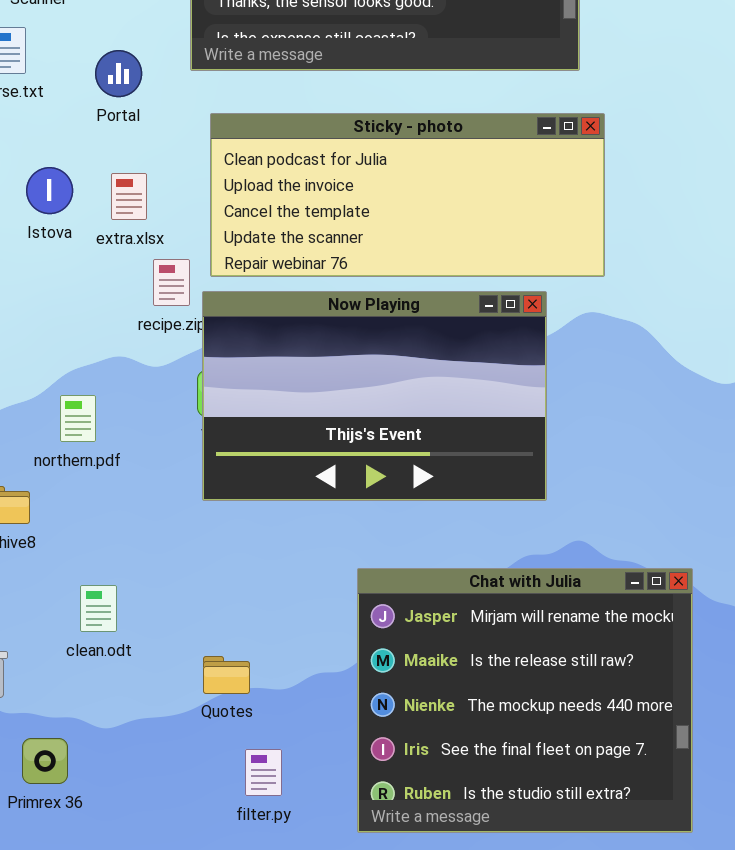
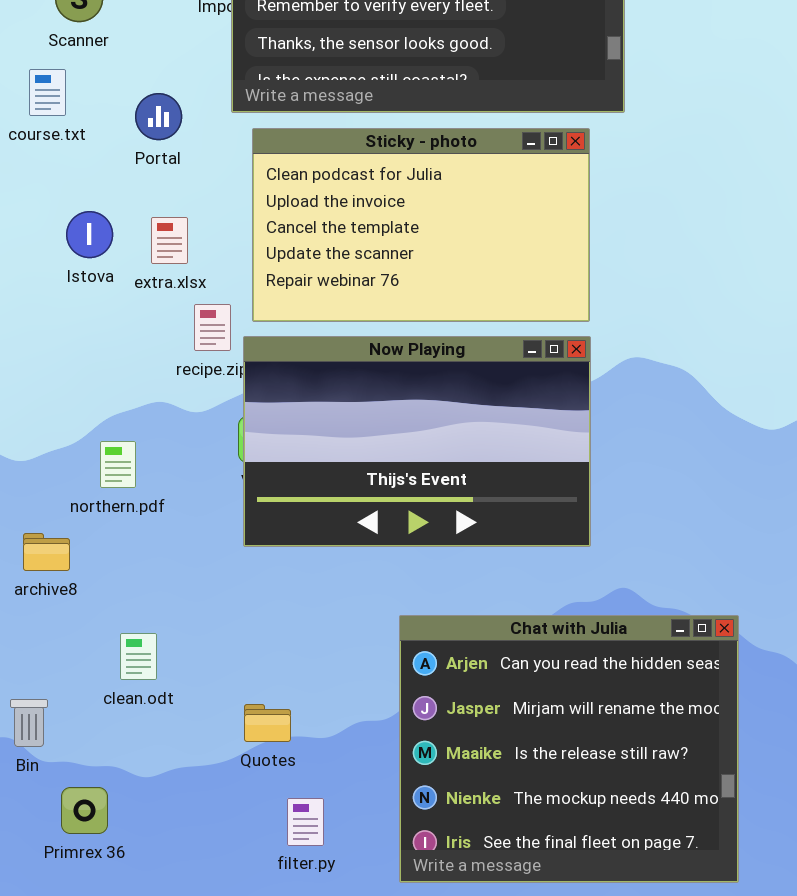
Sticky - photo: [210,113,605,277] -> [252,128,590,322], resized
Chat with Julia: [357,568,693,833] -> [399,615,739,883], scrolled up 1 row

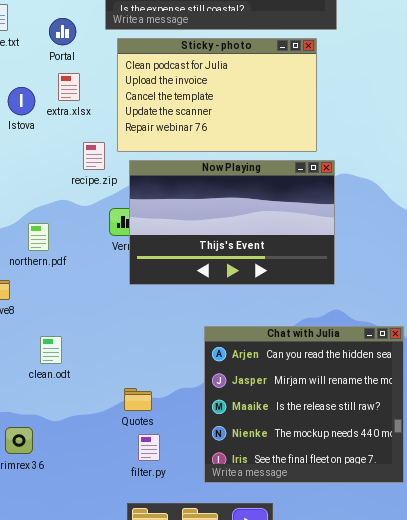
extra.xlsx: [151,217,188,264] -> [58,73,80,101], moved
Now Playing: [243,336,591,547] -> [129,160,335,285], moved
Quotes: [244,704,291,742] -> [124,388,152,411], moved

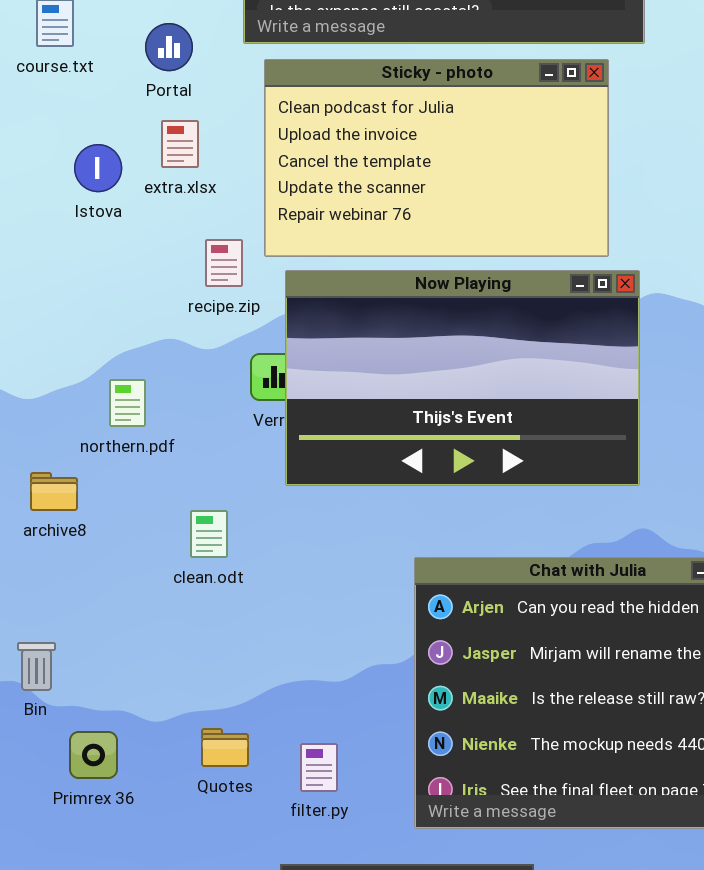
clean.odt: [40,336,62,364] -> [190,510,228,558], moved
Quotes: [124,388,152,411] -> [201,728,249,767], moved

